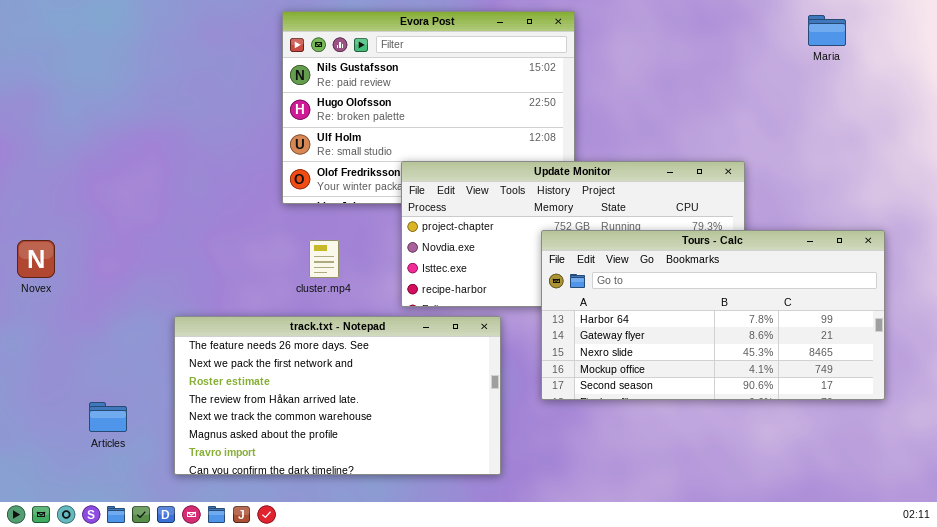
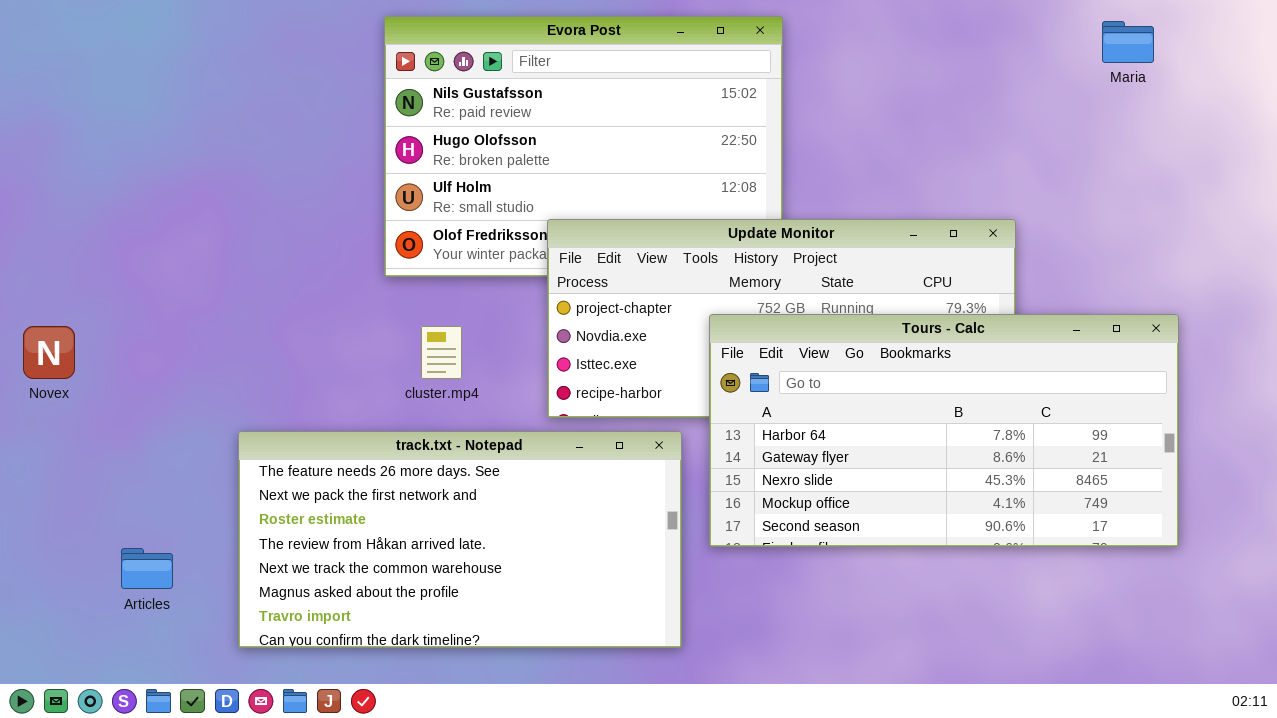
Tours - Calc: [541,230,885,400] -> [709,314,1179,547], moved

